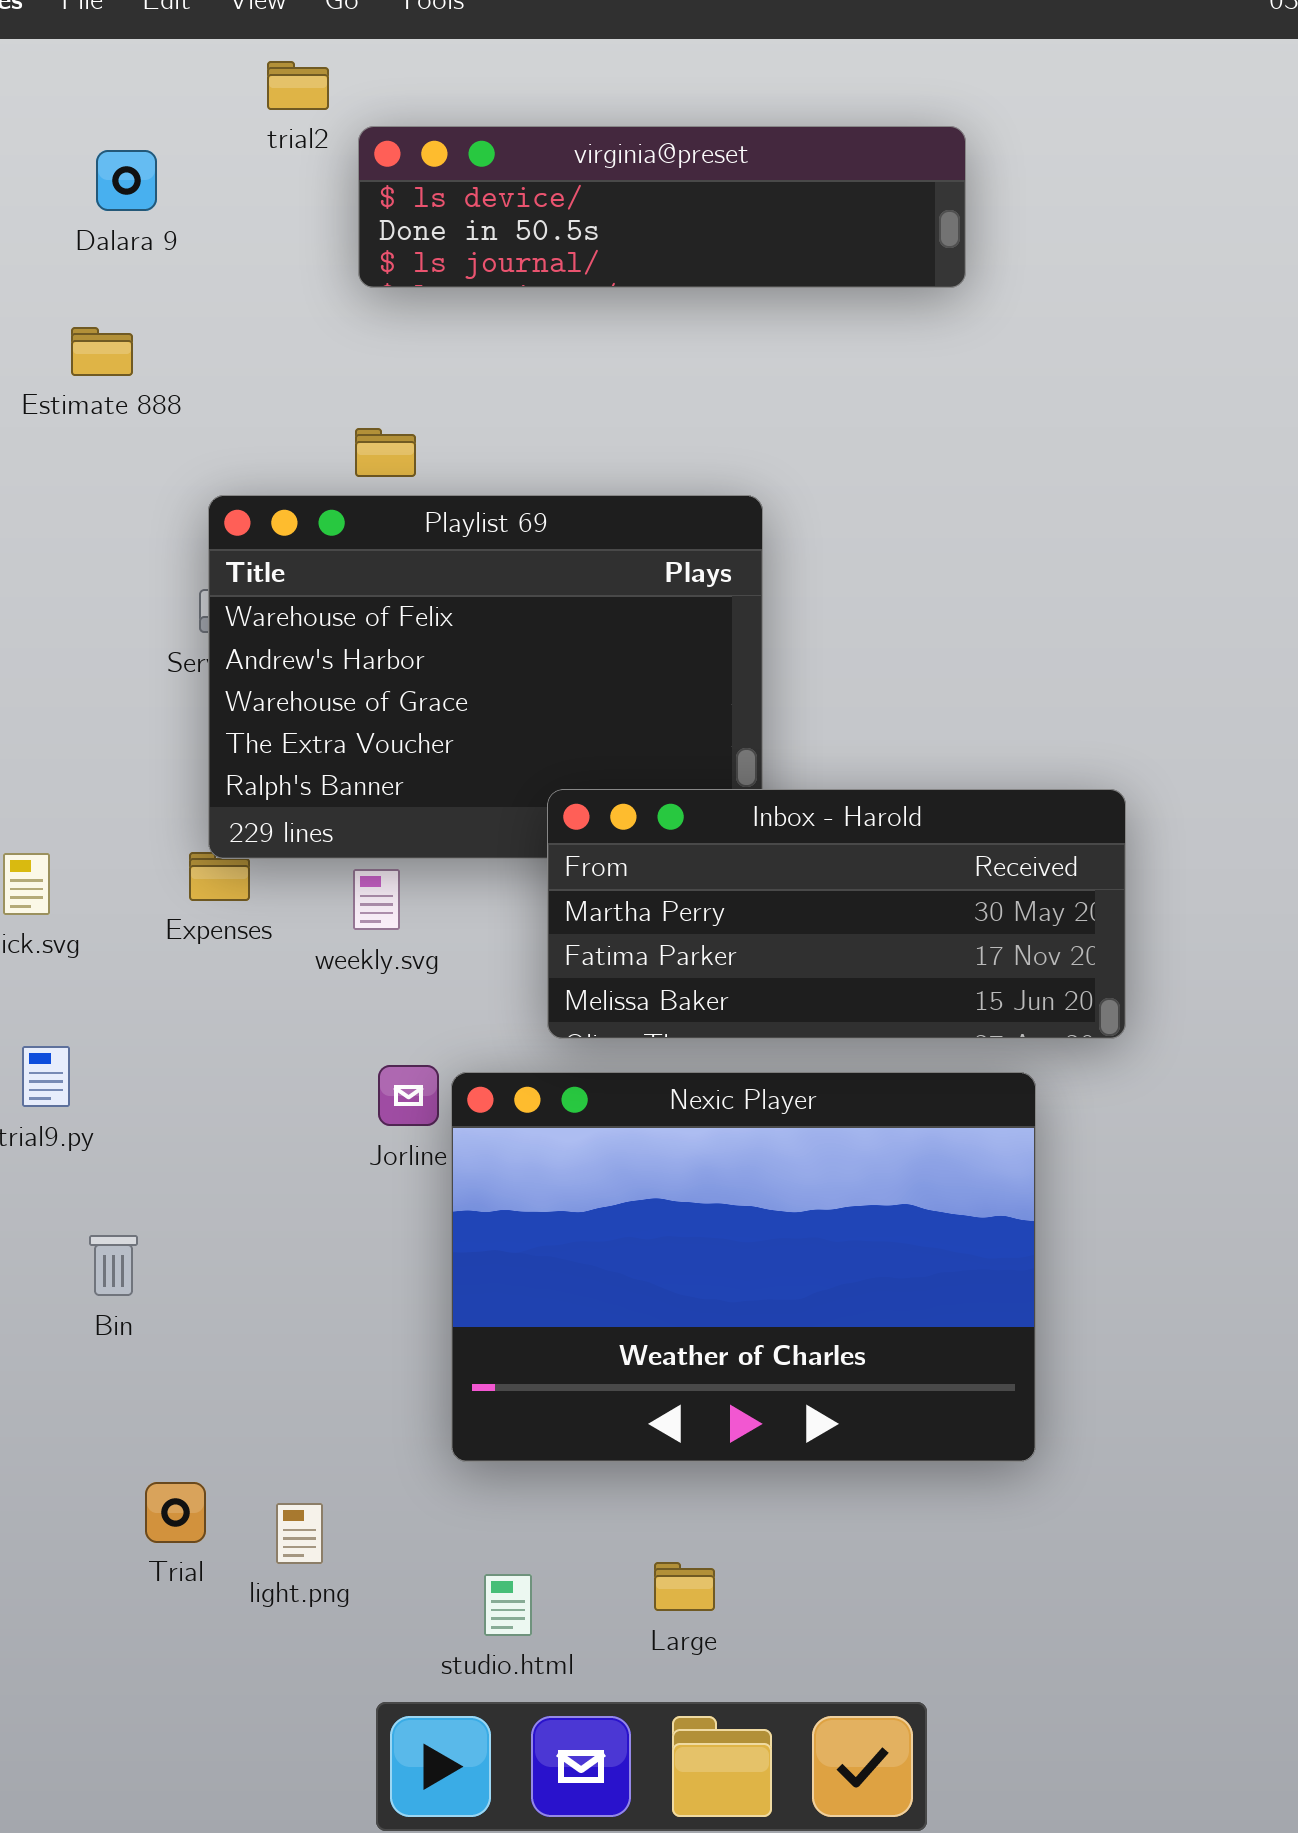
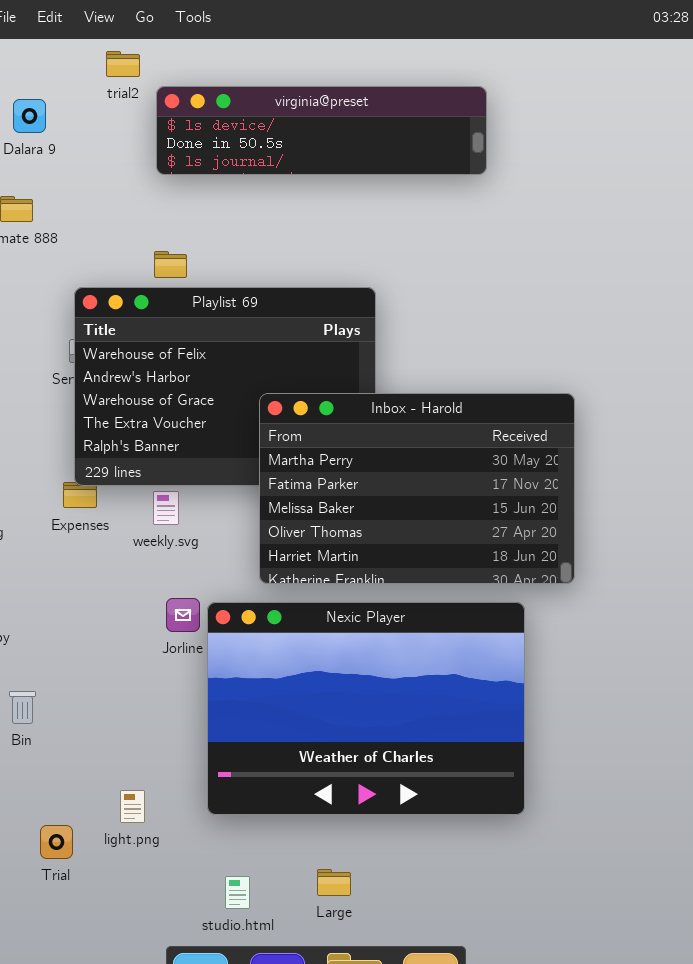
Inbox - Harold: [547,789,1126,1039] -> [259,393,575,584], resized
light.png: [276,1503,323,1564] -> [120,790,145,823], moved

